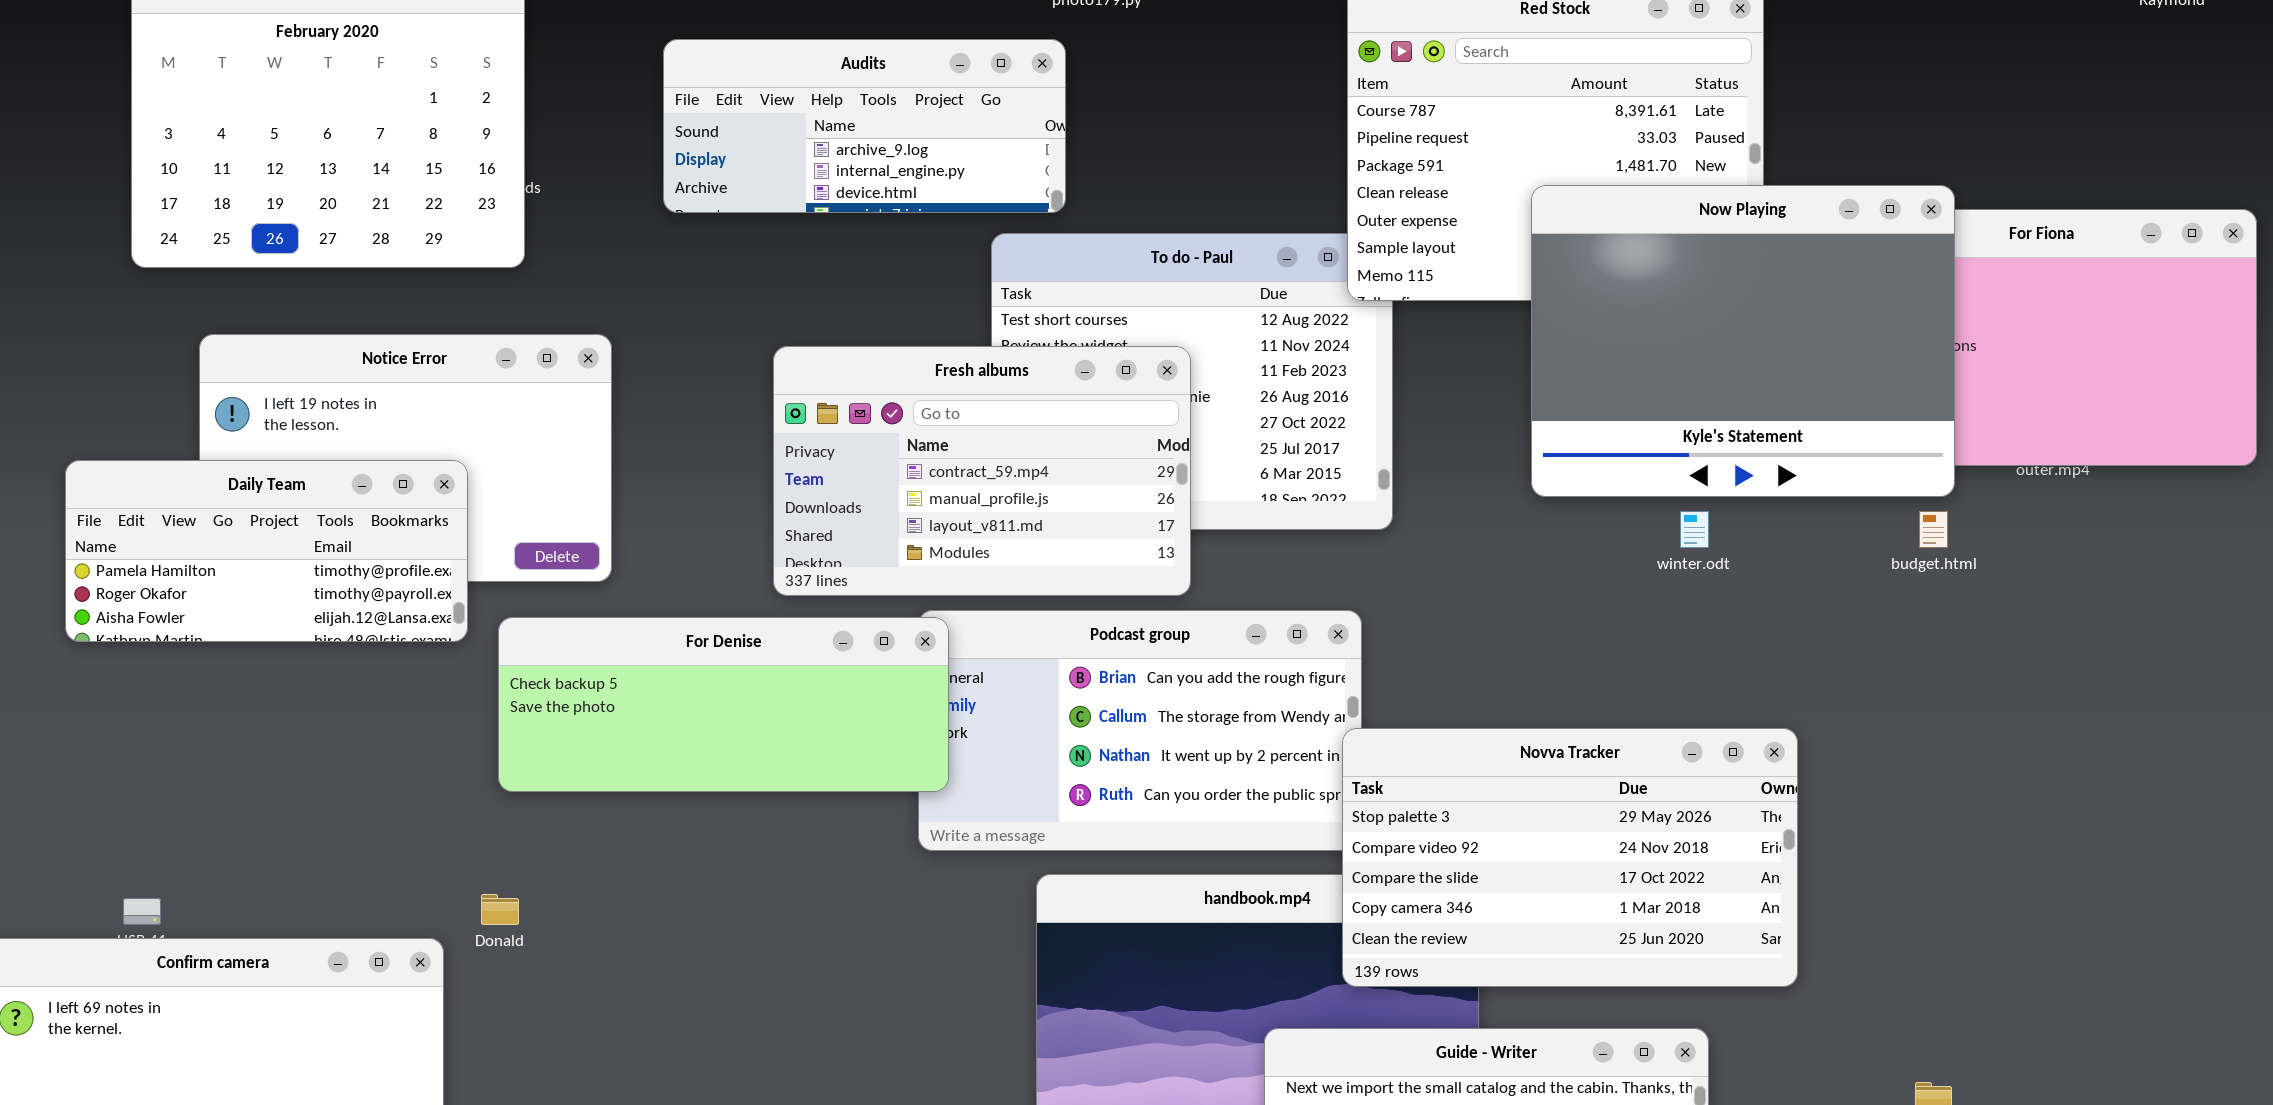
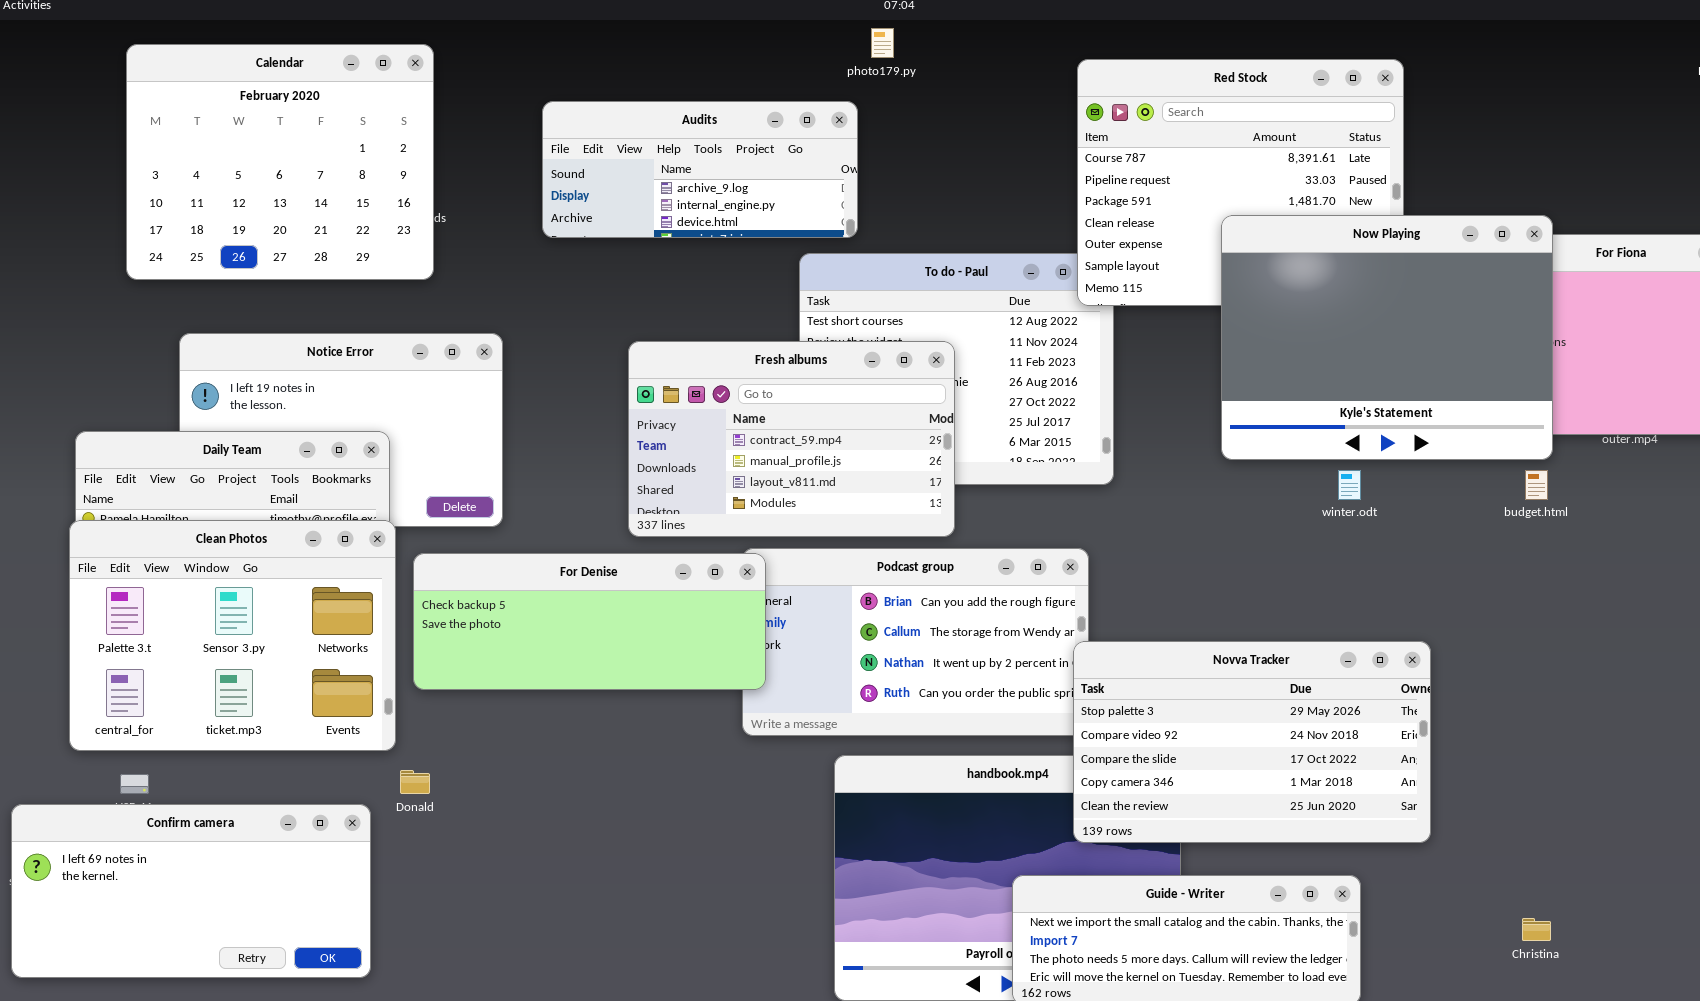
Clean Photos: none -> [69,520,396,751], opened

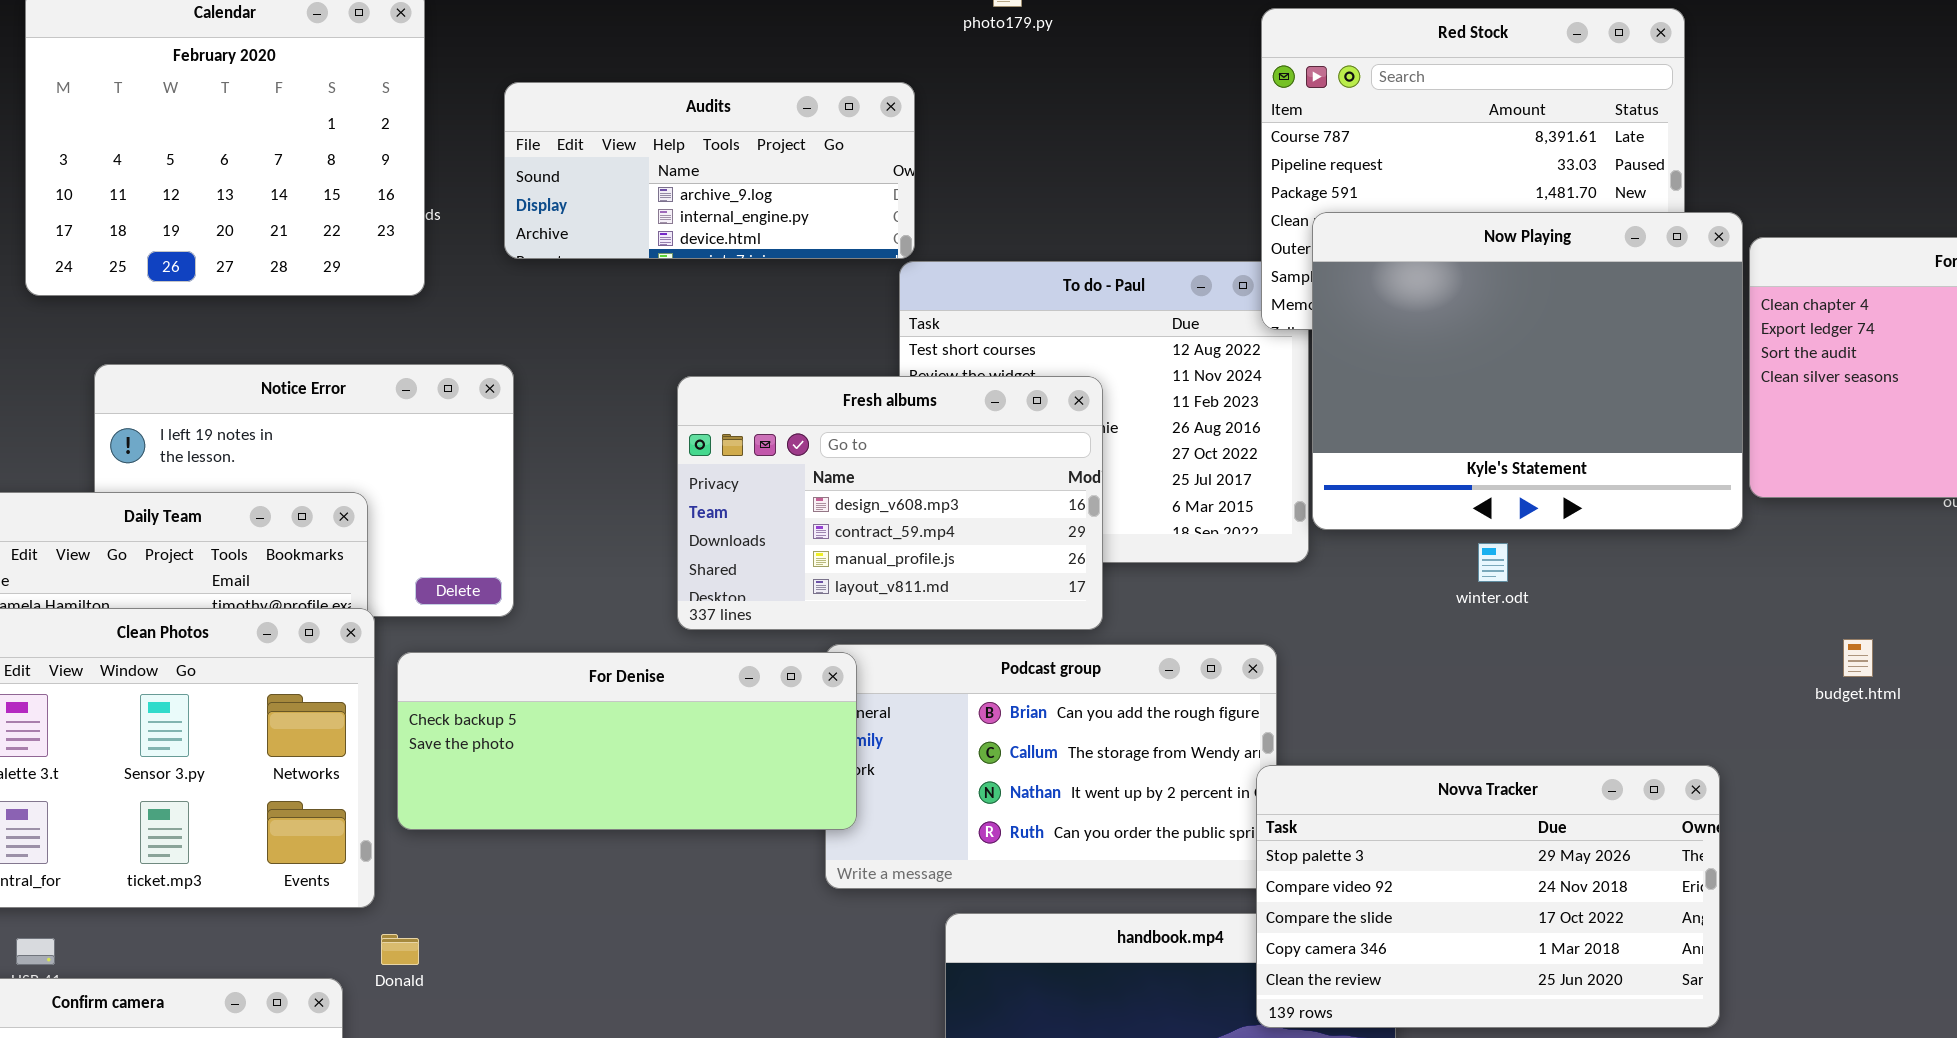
Audits: [542,101,858,238] -> [504,82,915,259], moved
Now Playing: [1221,215,1553,460] -> [1312,212,1743,530], moved
Fresh albums: [628,341,955,537] -> [677,376,1103,630], scrolled up 1 row
winter.odt: [1338,470,1361,500] -> [1478,543,1508,582], moved
budget.html: [1525,470,1548,500] -> [1843,639,1873,677], moved

